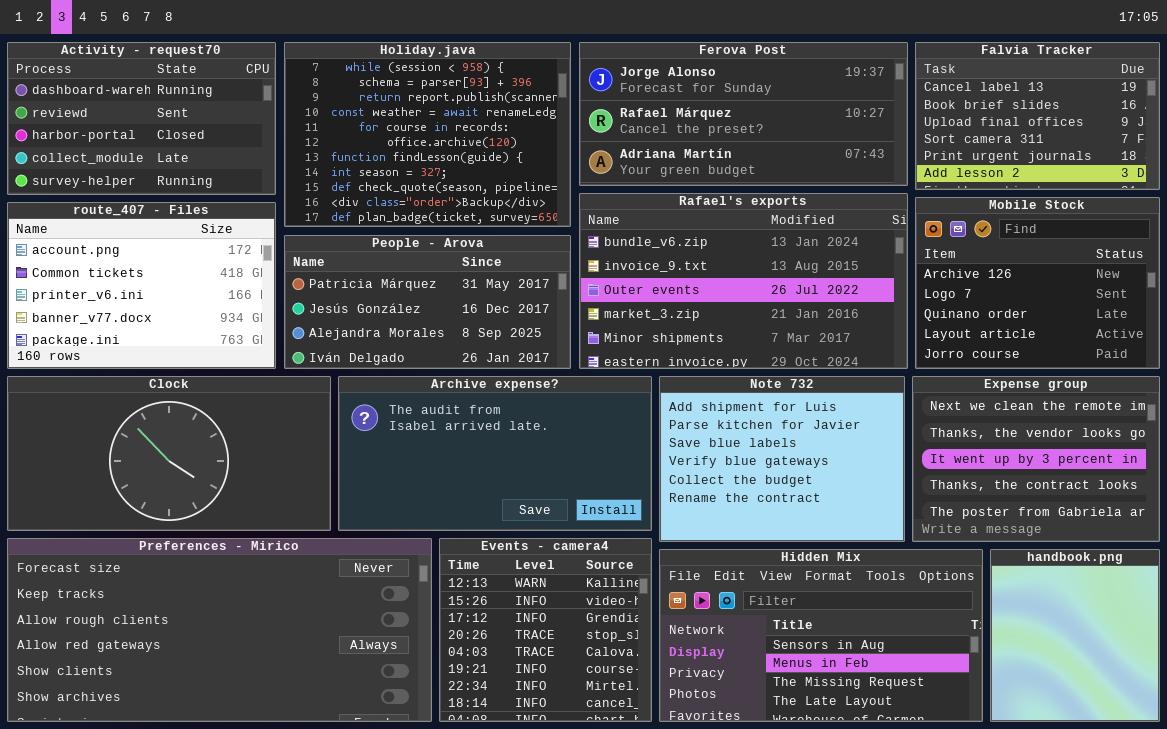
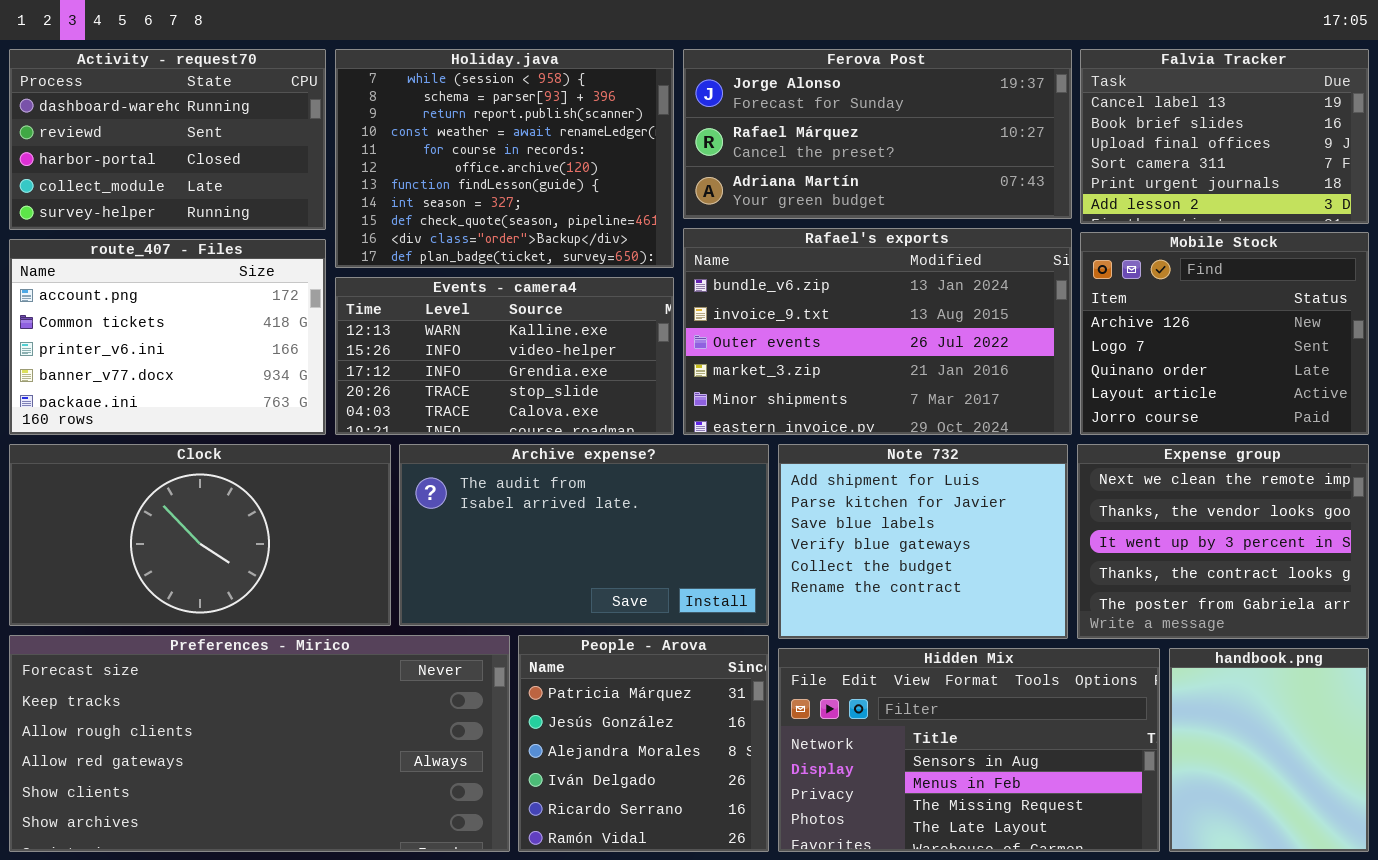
People - Arova: [284,235,571,369] -> [518,635,769,852], moved, resized
Events - camera4: [439,538,652,722] -> [335,277,674,435], moved, resized

